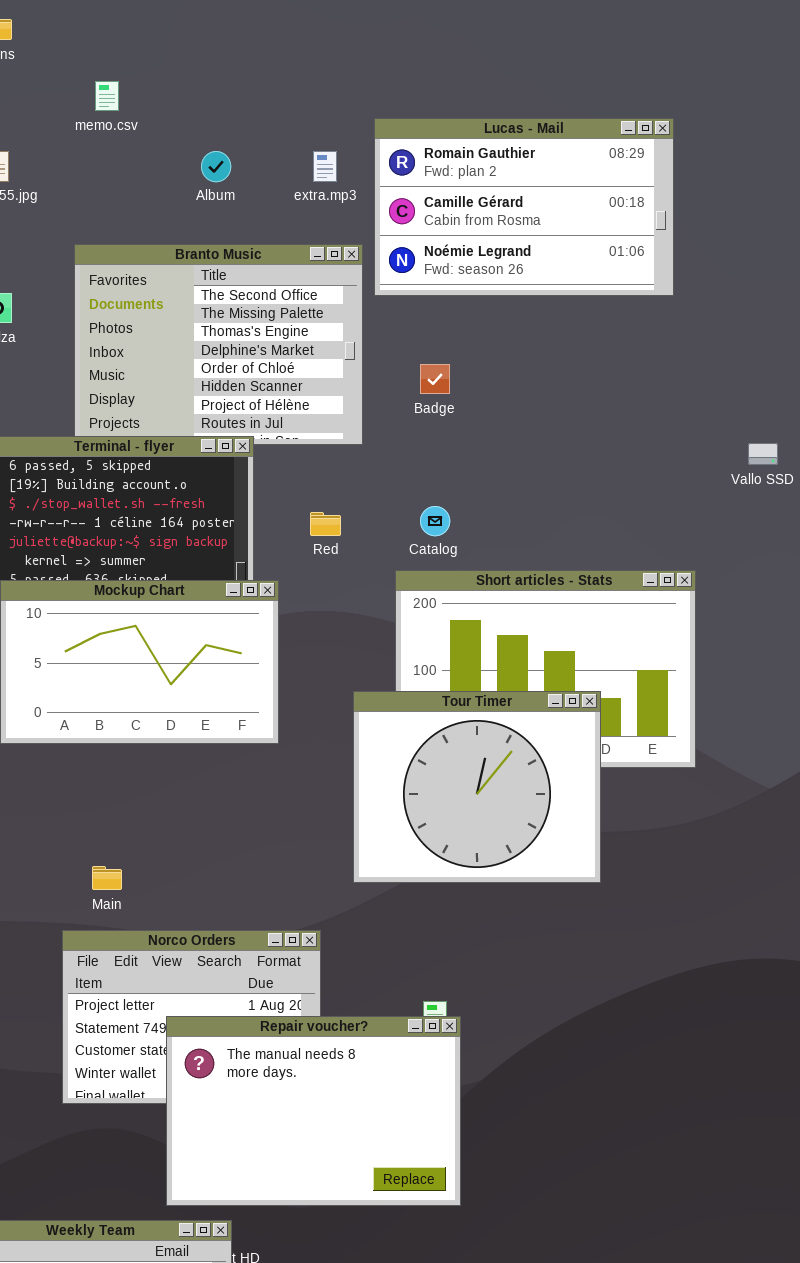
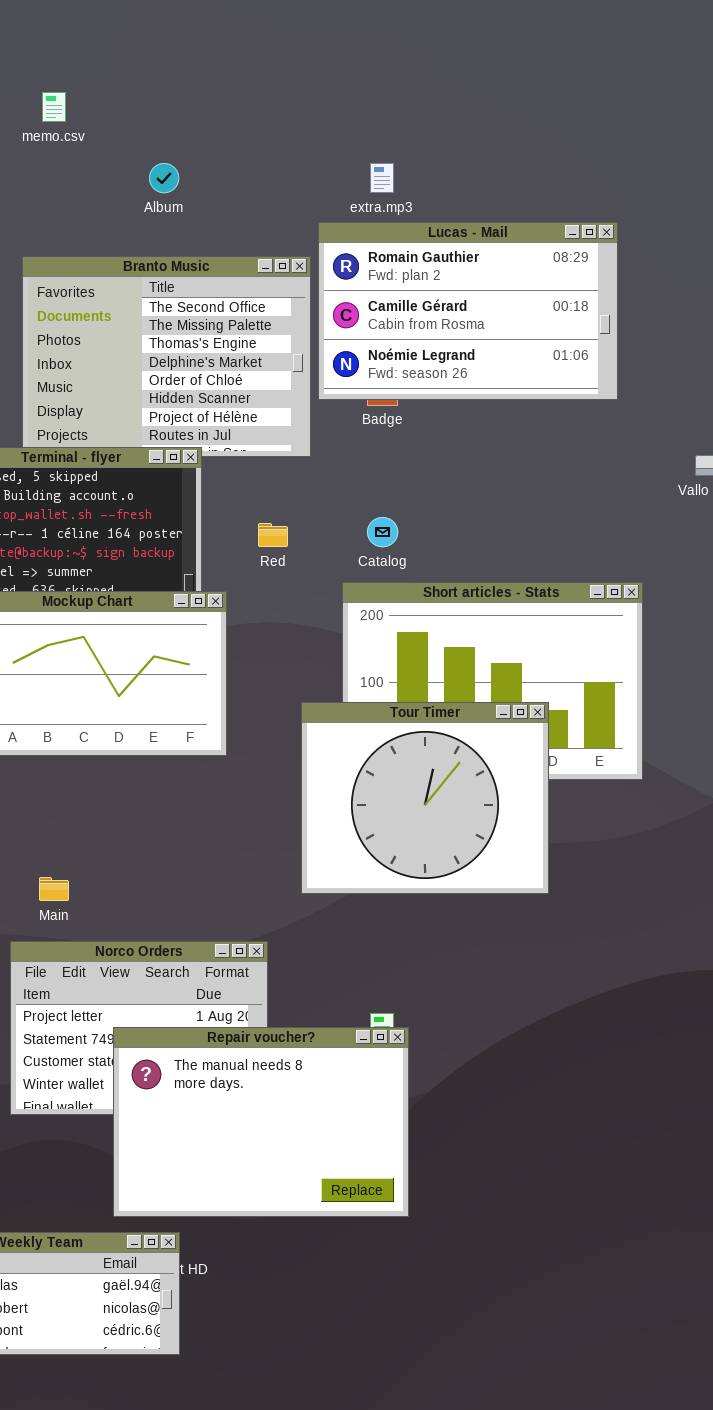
Lucas - Mail: [374,118,674,296] -> [318,222,618,400], moved
extra.mp3: [313,151,337,182] -> [370,163,394,193], moved

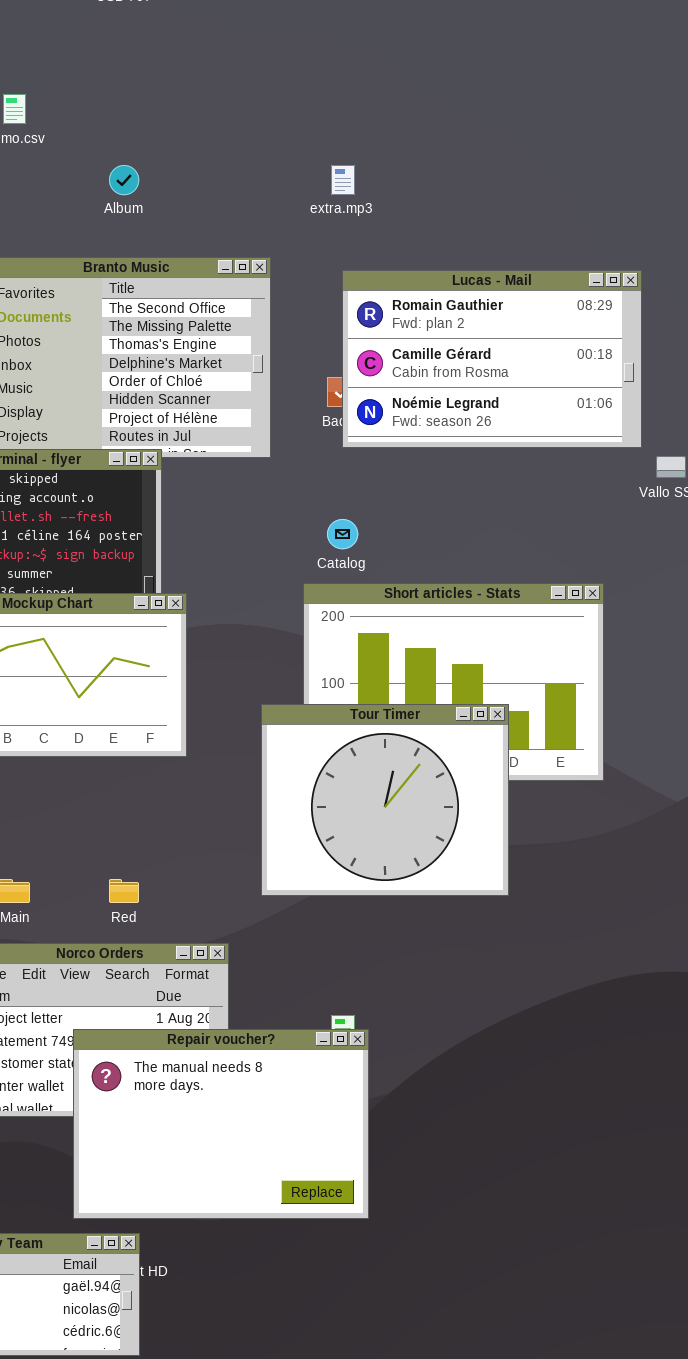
Lucas - Mail: [318,222,618,400] -> [342,270,642,448], moved
Red: [258,523,288,547] -> [109,879,139,903], moved

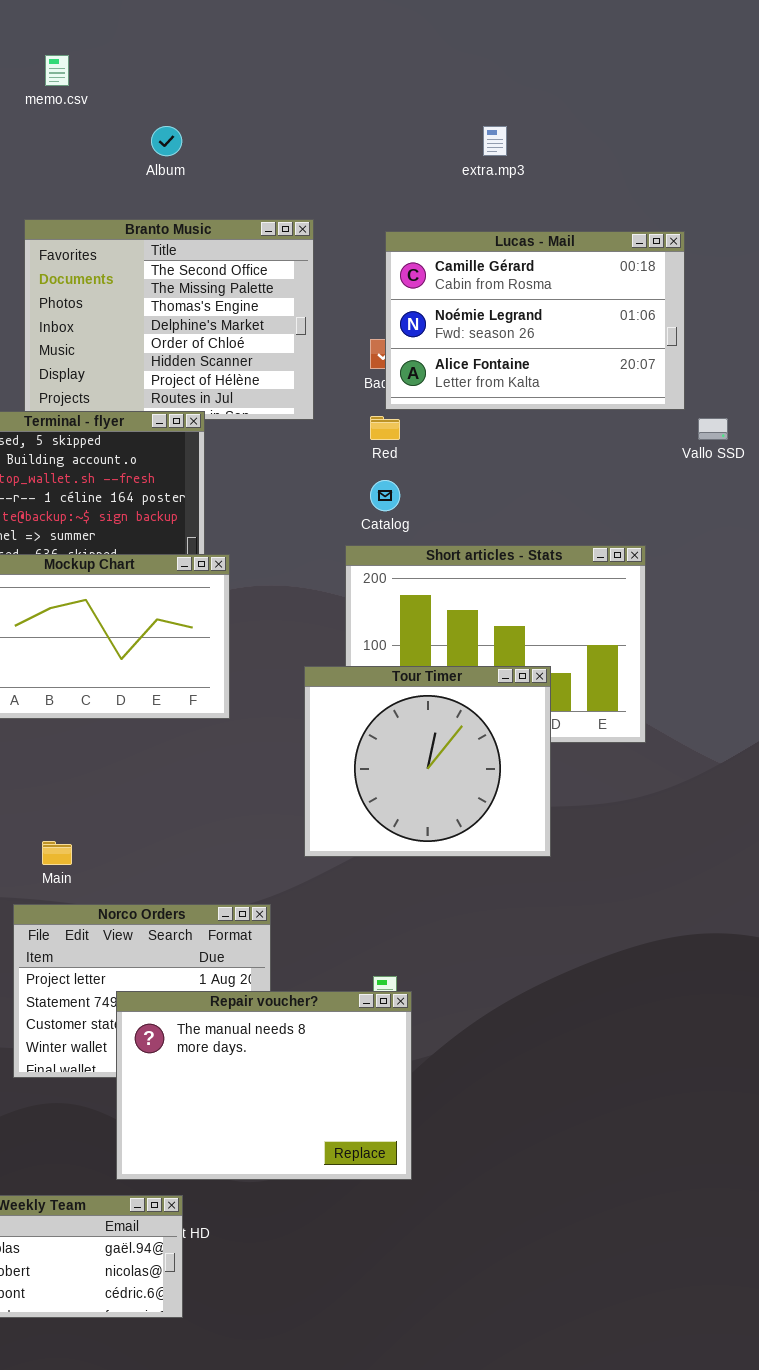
extra.mp3: [331,165,355,195] -> [483,126,507,156], moved
Lucas - Mail: [342,270,642,448] -> [385,231,685,410], scrolled down 1 row
Red: [109,879,139,903] -> [370,416,400,440], moved

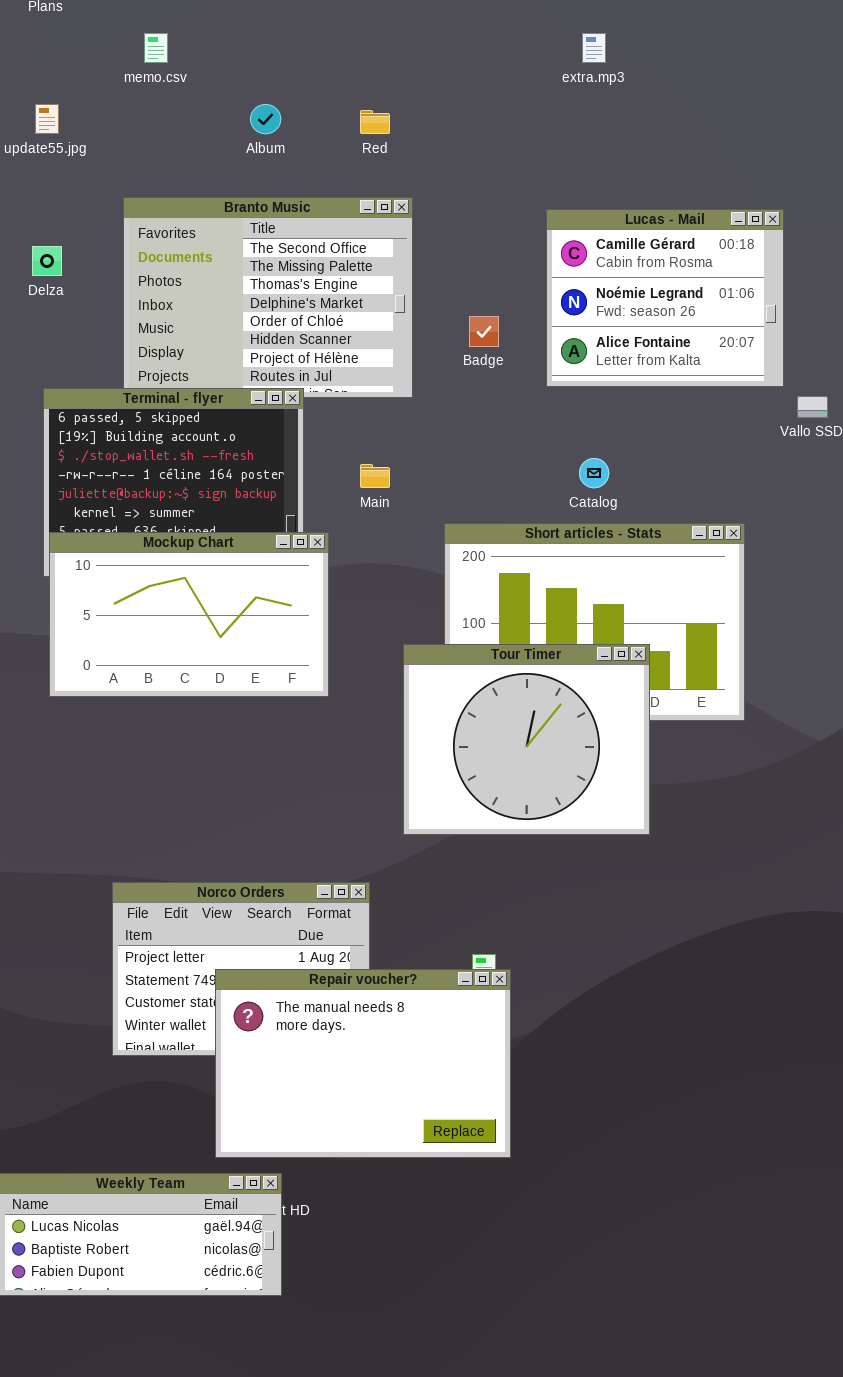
extra.mp3: [483,126,507,156] -> [582,33,606,63], moved
Lucas - Mail: [385,231,685,410] -> [546,209,784,387], resized
Red: [370,416,400,440] -> [360,110,390,134], moved
Catalog: [370,480,400,511] -> [579,458,609,488], moved
Main: [42,841,72,865] -> [360,464,390,488], moved

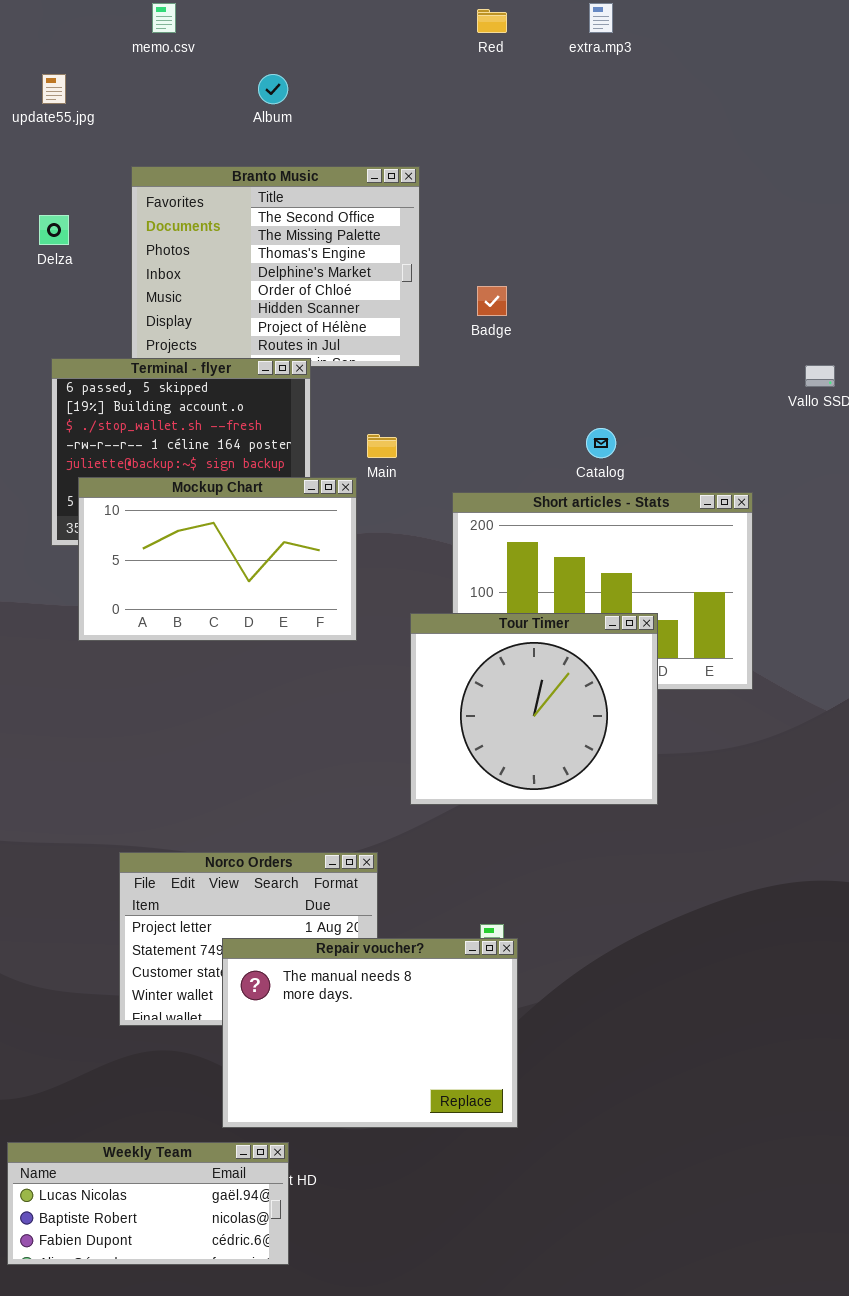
Red: [360,110,390,134] -> [477,9,507,33], moved
Lucas - Mail: [546,209,784,387] -> none, closed
Mockup Chart: [49,532,329,697] -> [78,477,357,641], moved

